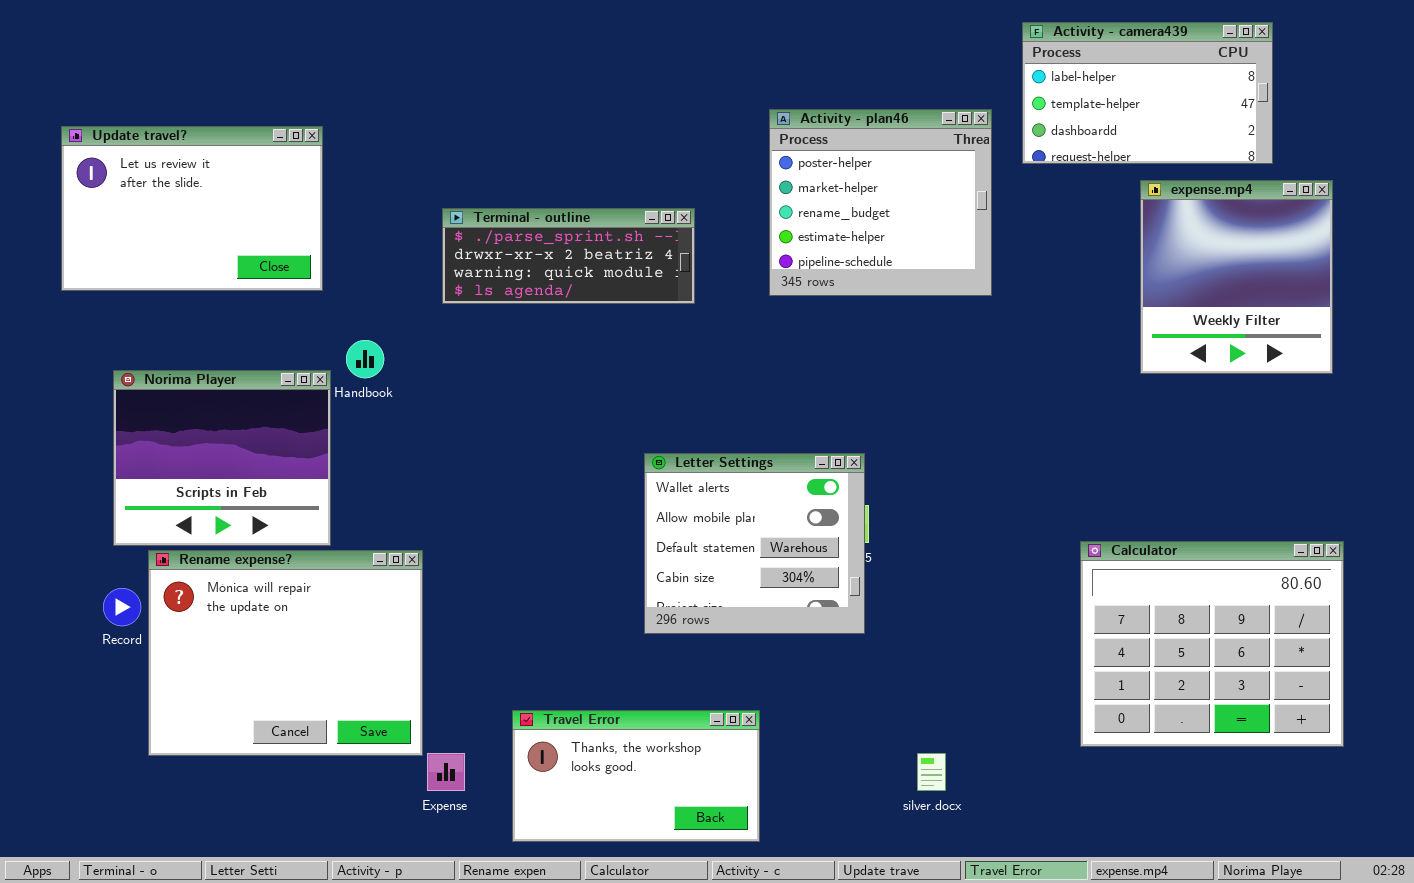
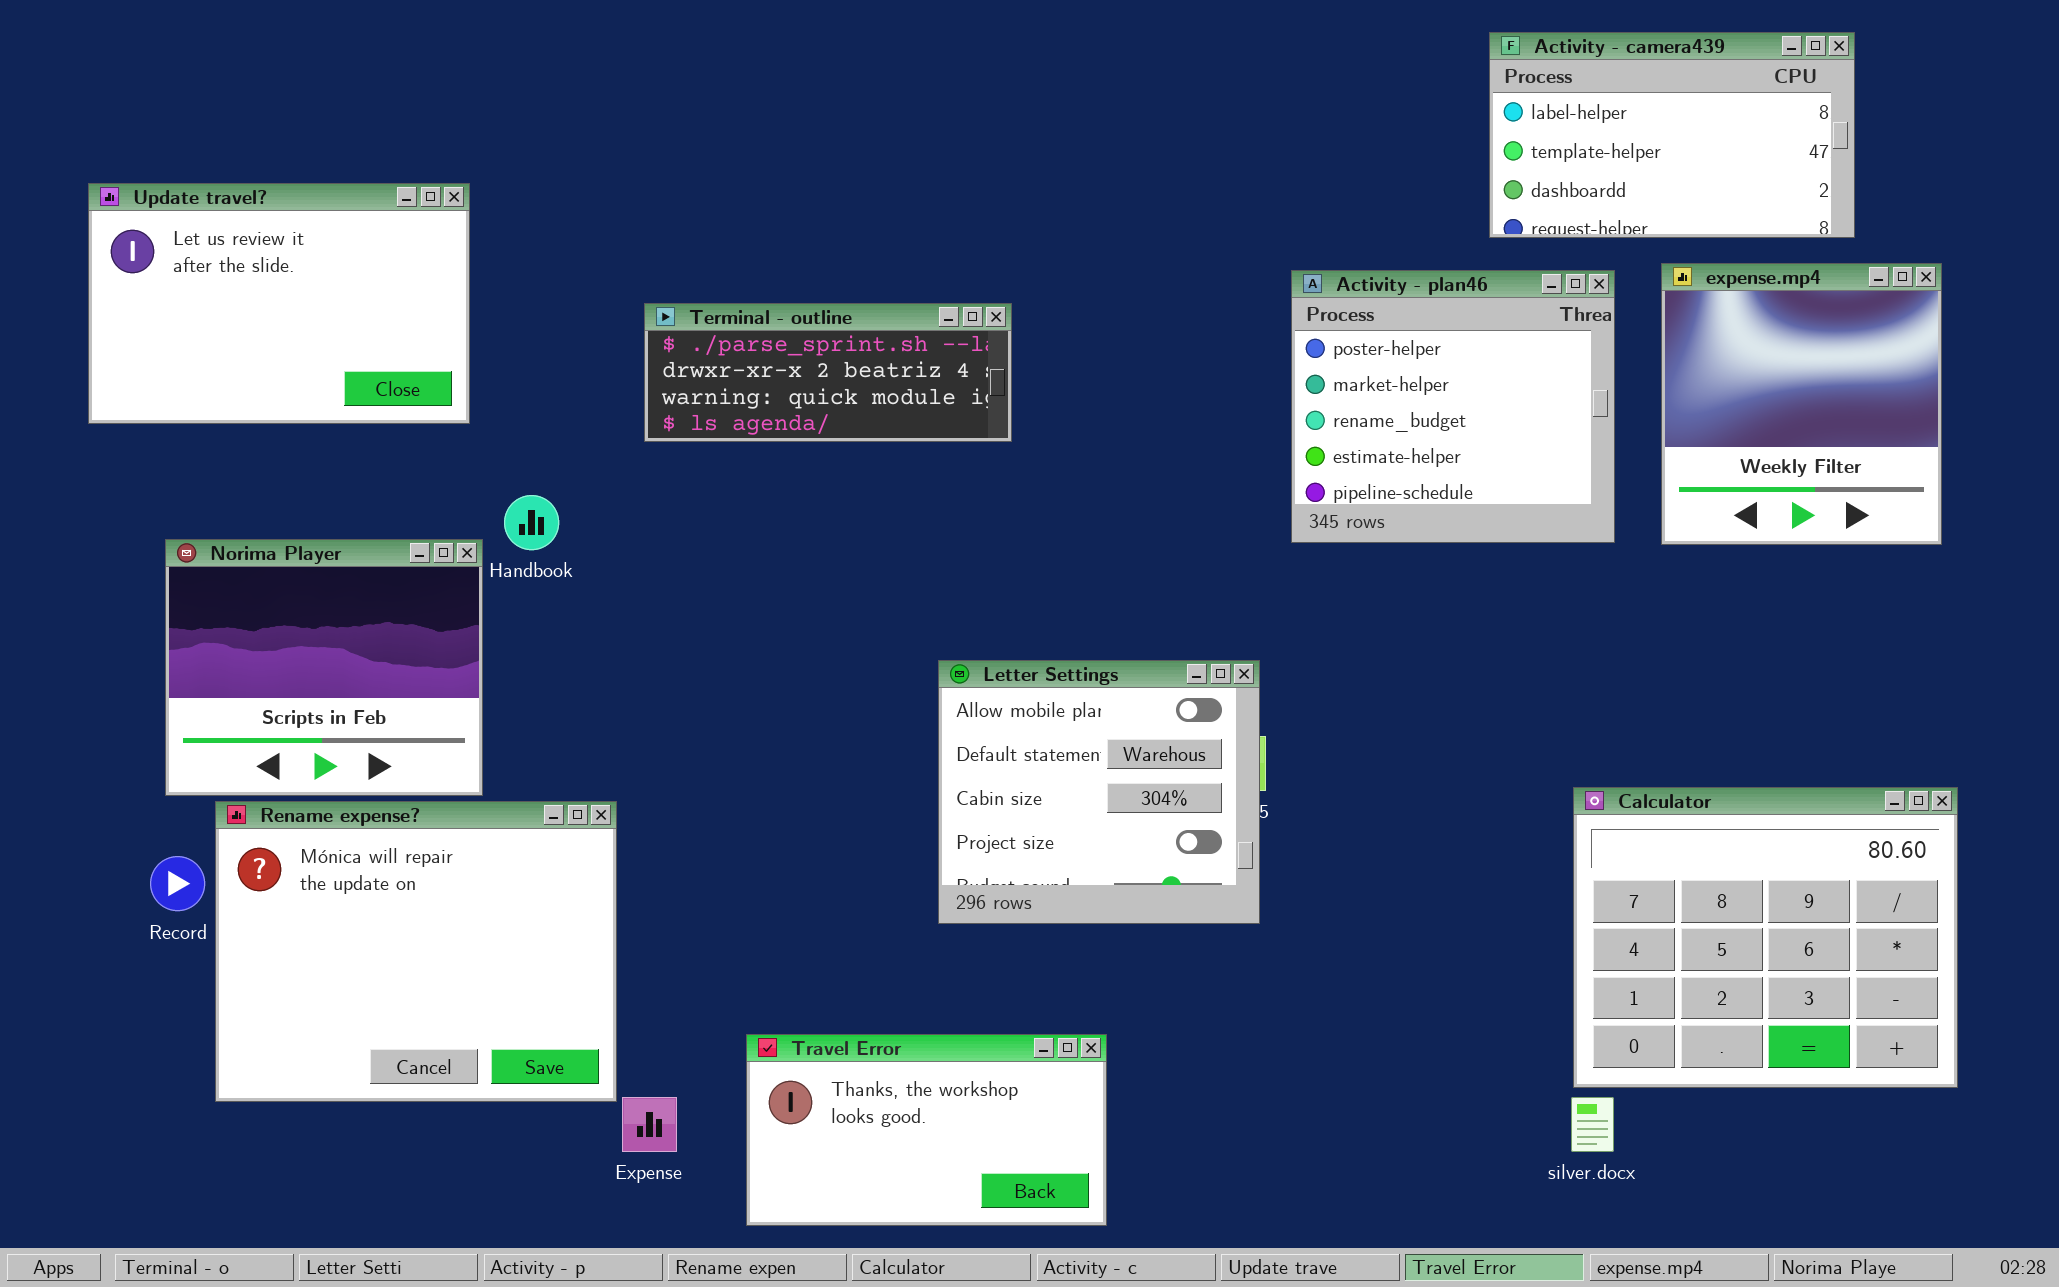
Activity - plan46: [769,109,992,296] -> [1291,270,1615,543], moved
Letter Settings: [644,453,865,634] -> [938,660,1260,924], scrolled down 1 row
silver.docx: [917,753,946,791] -> [1571,1097,1614,1152], moved

